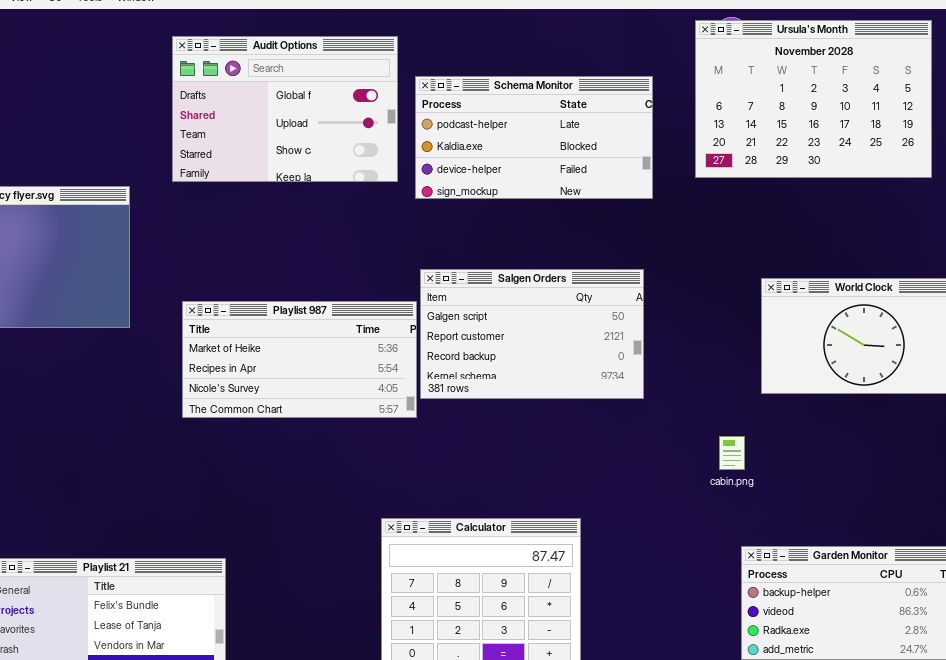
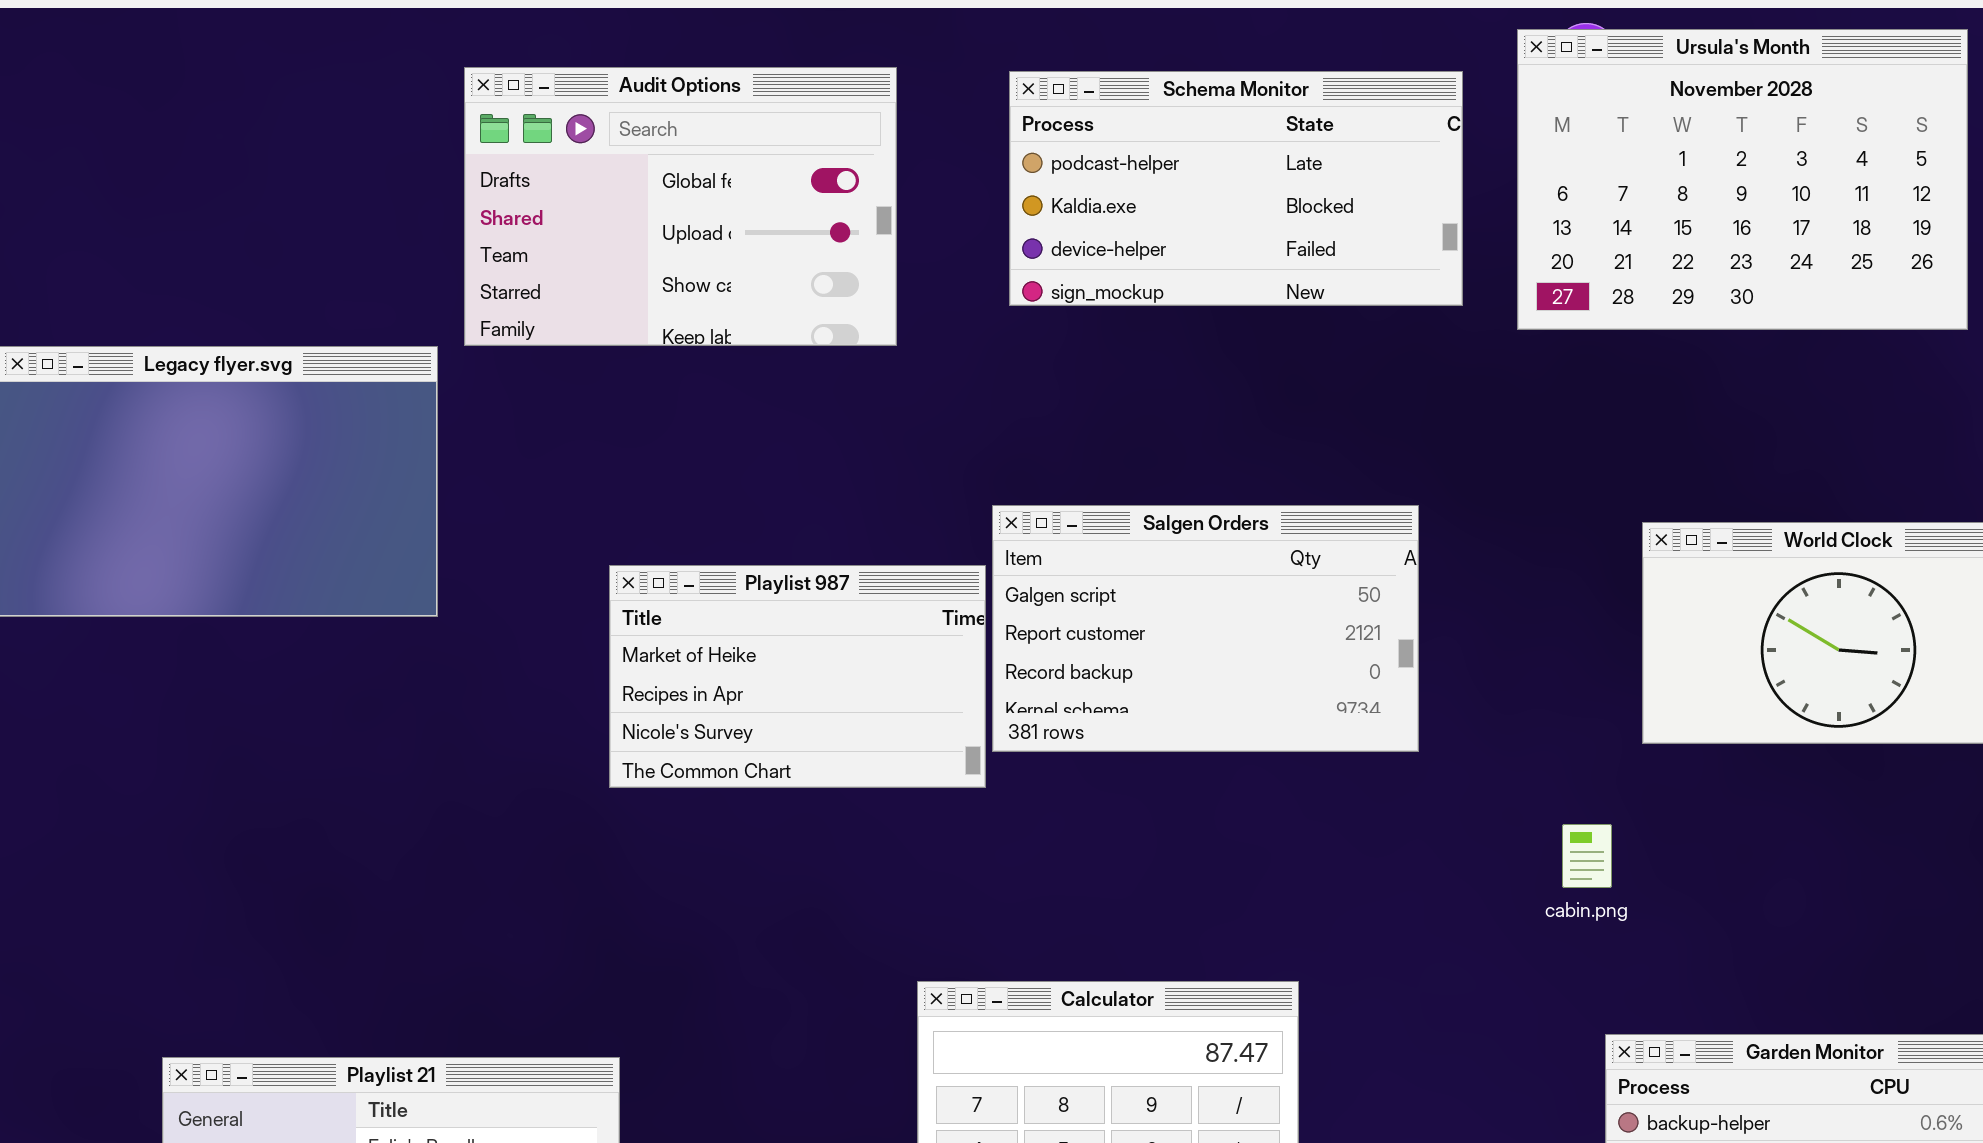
Audit Options: [172,36,398,182] -> [464,67,897,346], moved
Schema Monitor: [415,76,653,199] -> [1009,71,1463,306], moved
Playlist 987: [182,301,417,418] -> [609,565,986,788], resized

